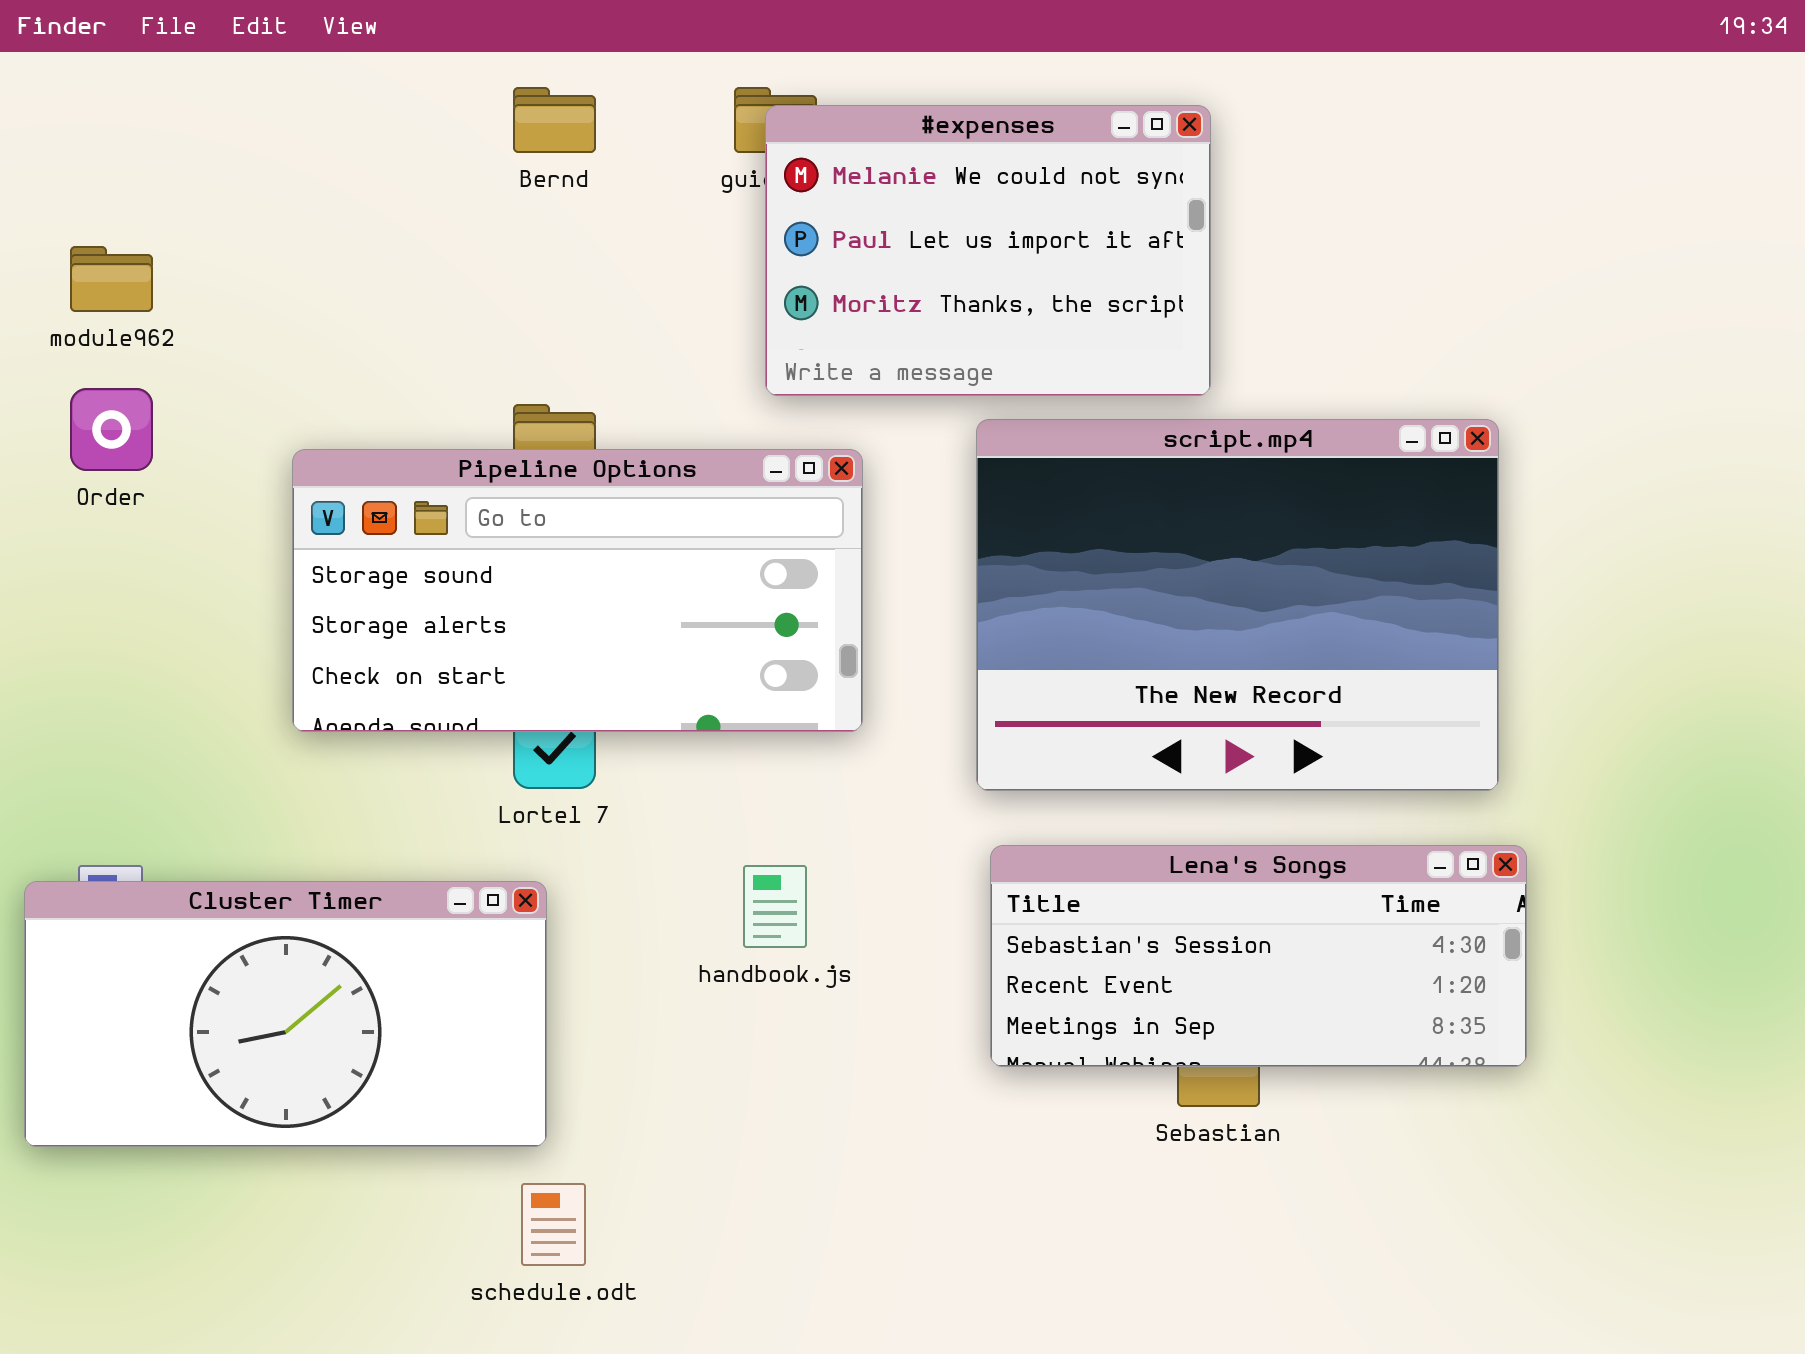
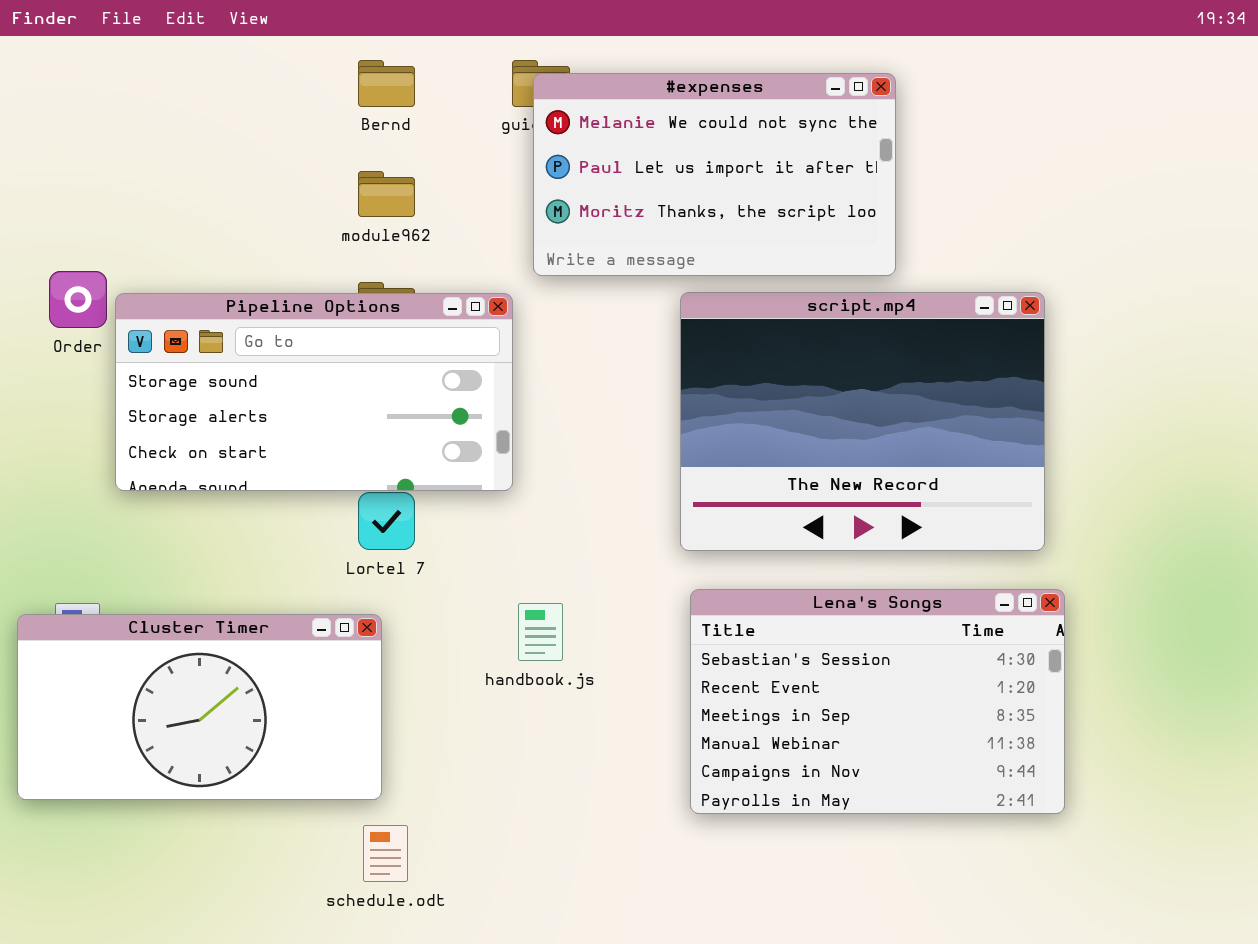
#expenses: [765,105,1211,396] -> [533,73,896,276], resized
module962: [70,246,153,312] -> [358,171,415,217], moved
Pipeline Options: [292,449,863,732] -> [115,293,513,491], moved
Lena's Songs: [990,845,1527,1067] -> [690,589,1065,814], resized

